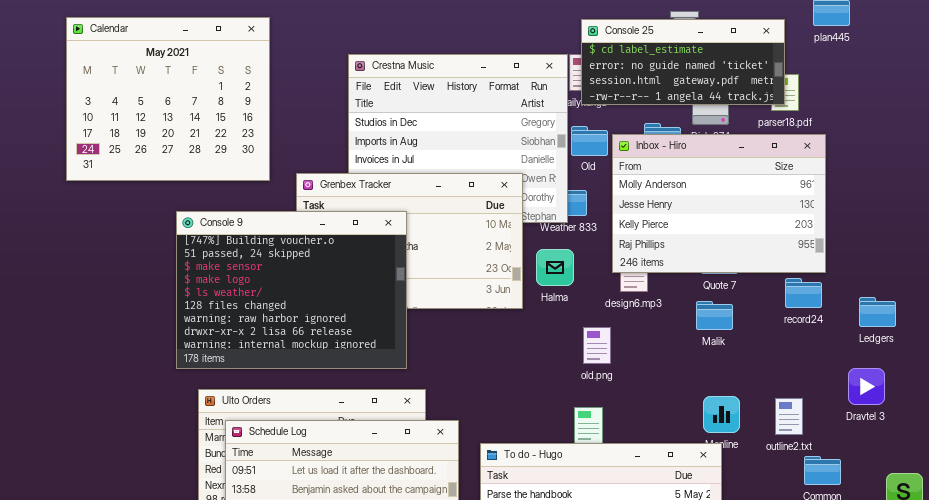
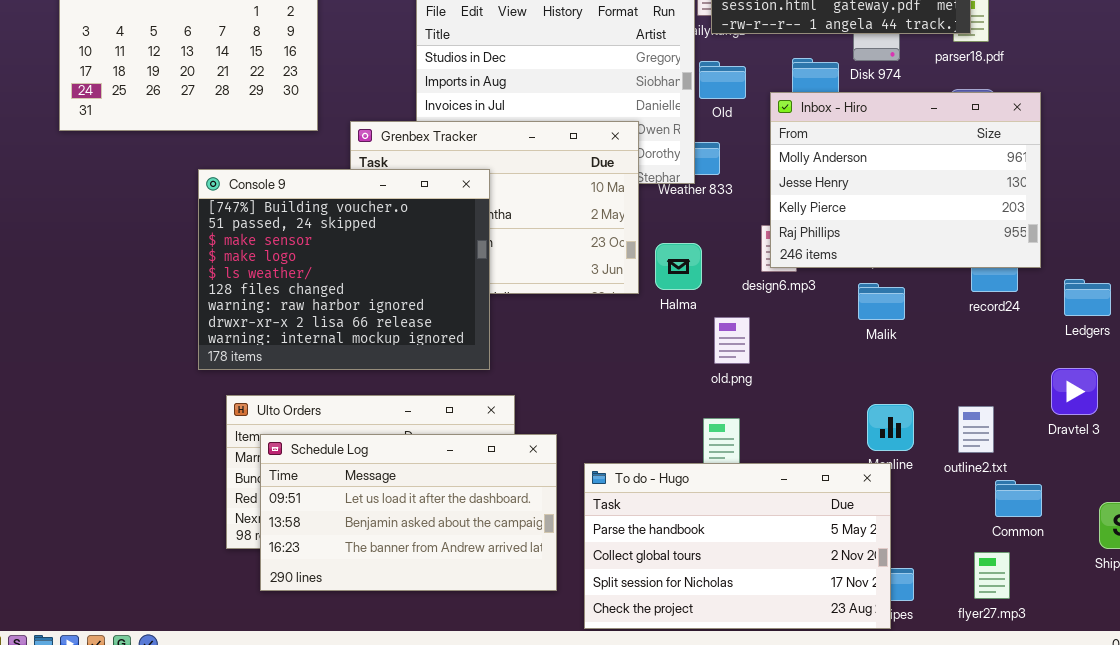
Inbox - Hiro: [612,134,826,273] -> [770,92,1041,268], moved
Halma: [536,249,574,286] -> [655,243,702,290], moved

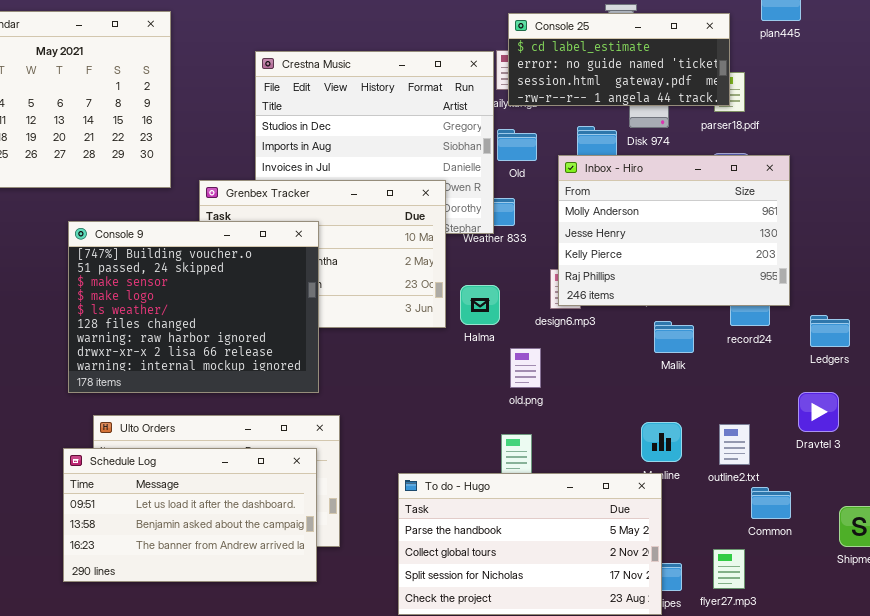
Malik: [858,283,905,320] -> [654,321,694,353], moved
Schedule Log: [260,434,557,591] -> [63,448,317,582], moved
flyer27.mp3: [974,552,1010,599] -> [713,549,745,589], moved

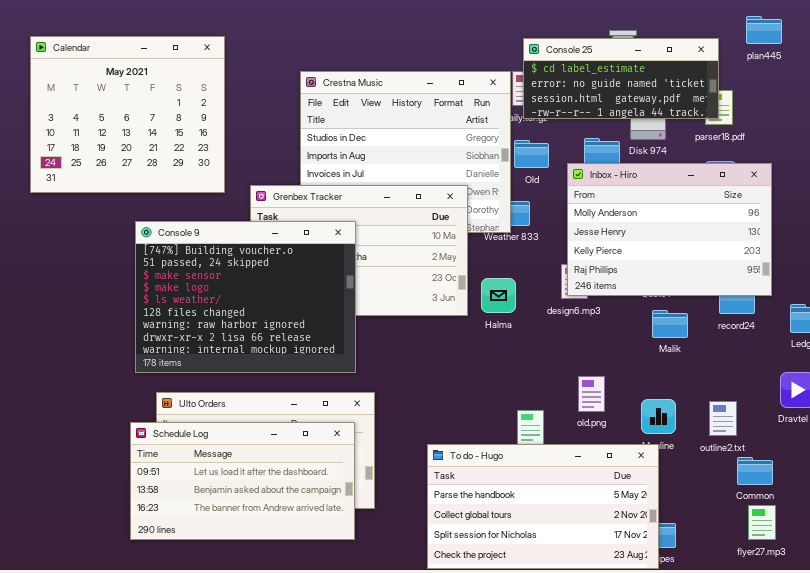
old.png: [510,348,541,388] -> [578,376,605,412], moved
flyer27.mp3: [713,549,745,589] -> [748,505,776,540], moved

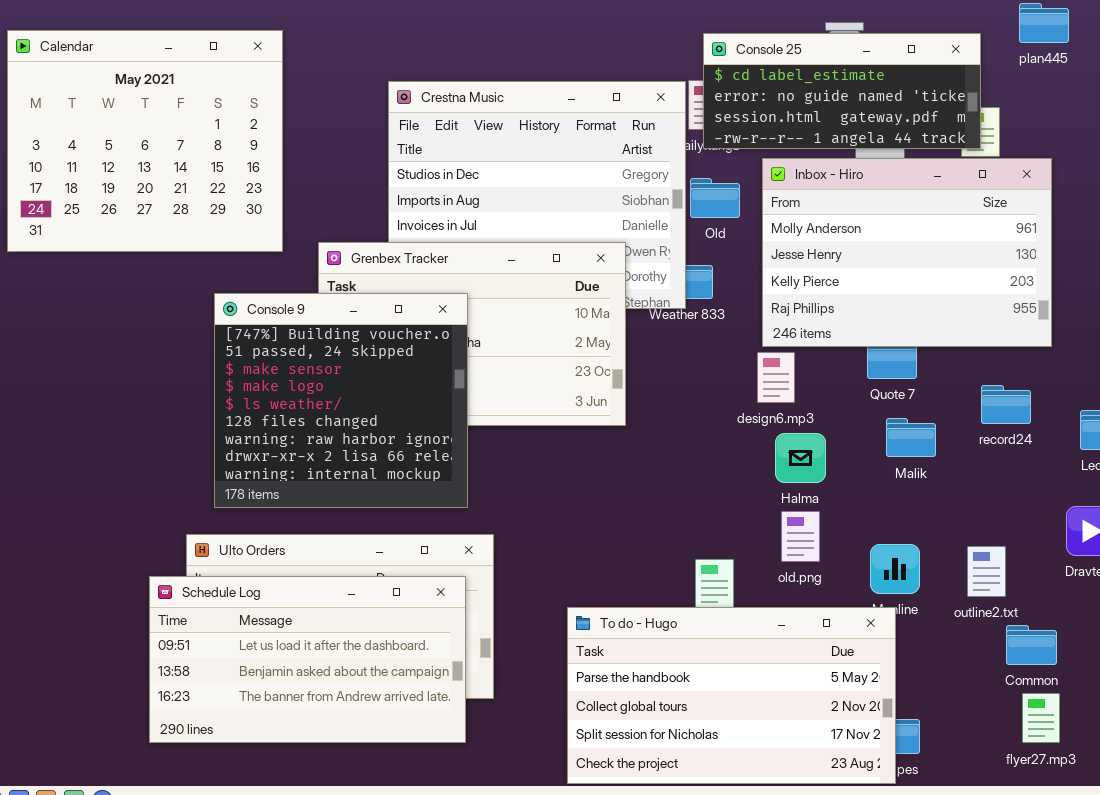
Inbox - Hiro: [567,163,772,296] -> [762,158,1052,347], moved
Console 9: [135,221,356,373] -> [214,293,468,508], resized
Halma: [481,278,516,313] -> [775,433,826,483], moved

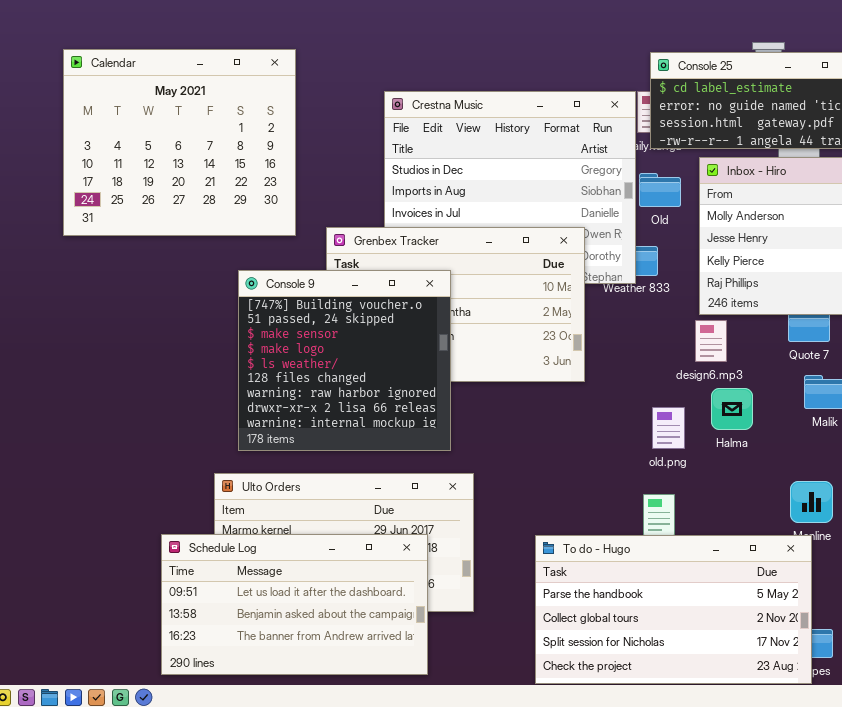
old.png: [781,511,820,562] -> [652,407,685,449], moved
Schedule Log: [149,576,466,743] -> [161,534,428,675], moved

